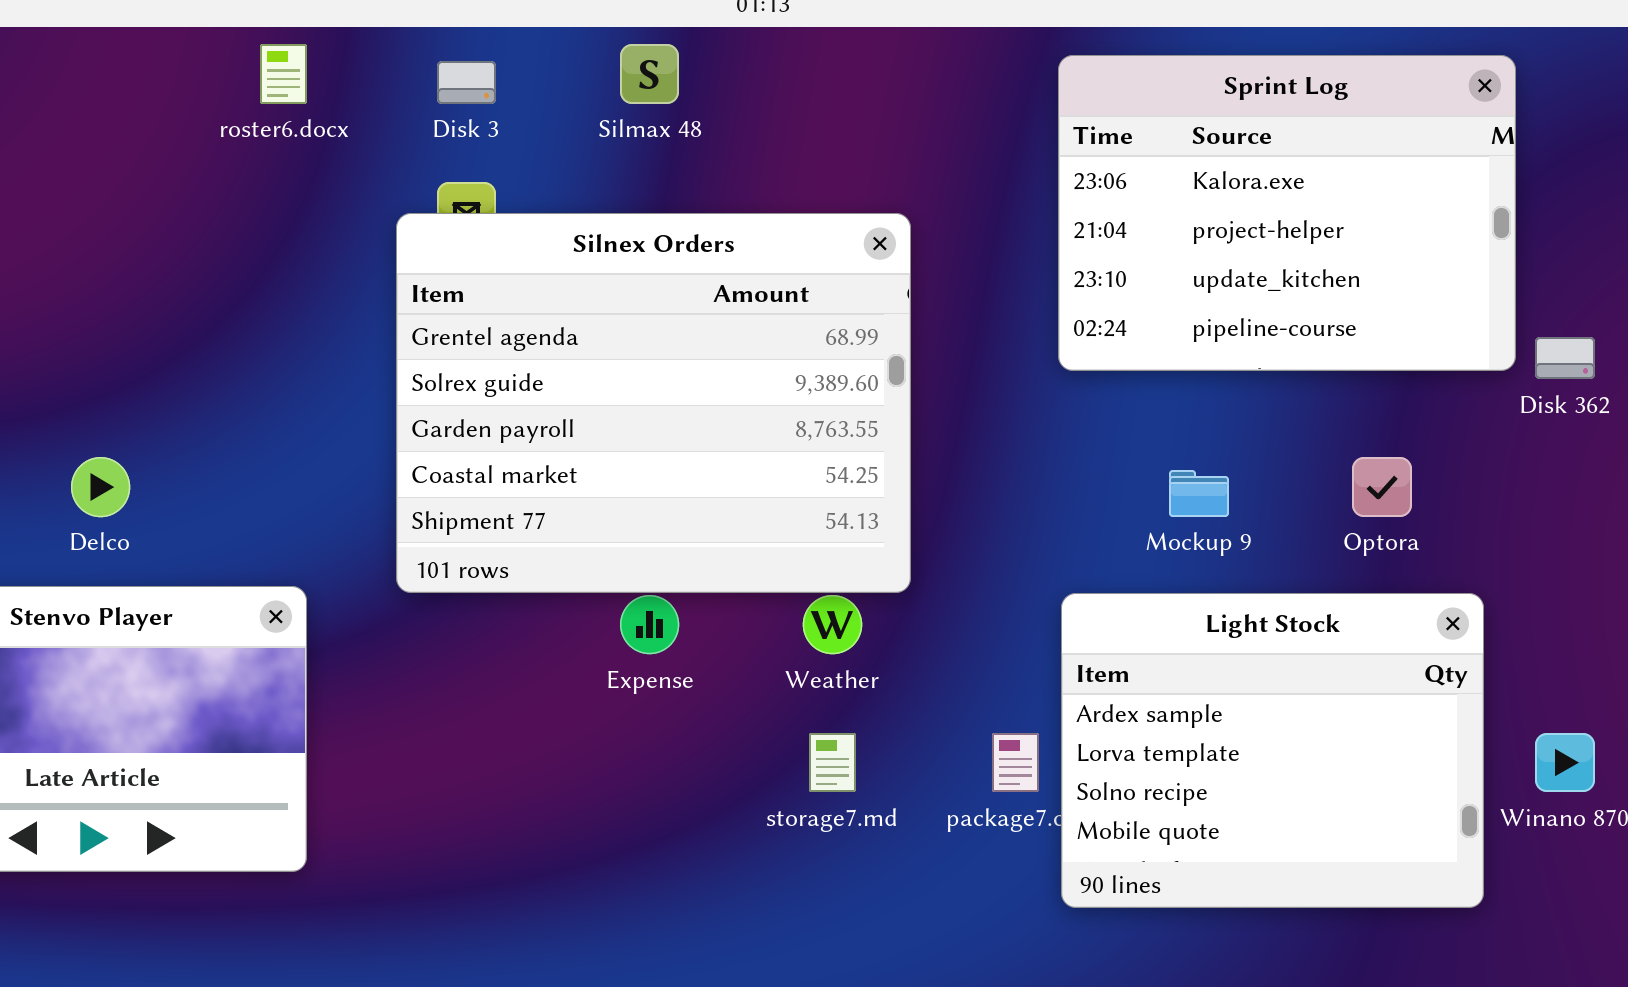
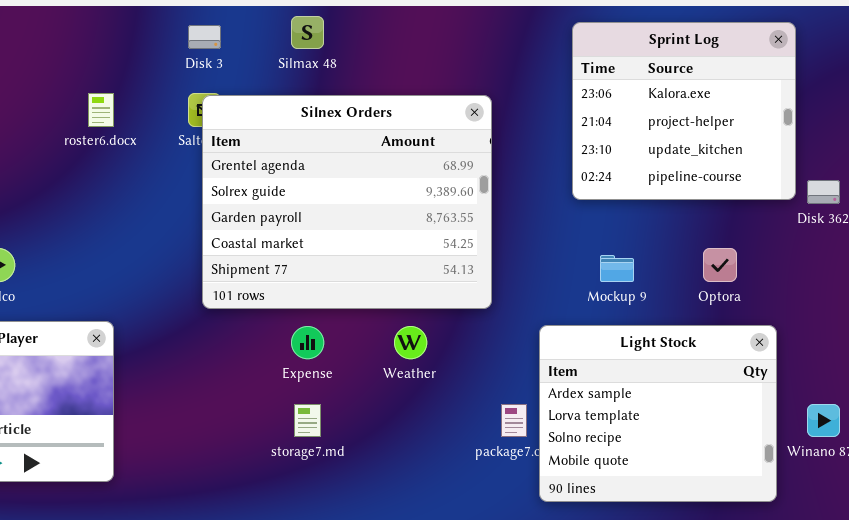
roster6.docx: [260,44,307,104] -> [88,93,114,127], moved
Sprint Log: [1058,55,1516,371] -> [572,22,796,200], resized
Silnex Orders: [396,213,911,593] -> [202,95,492,309], moved
storage7.md: [809,733,856,792] -> [294,404,321,437], moved

